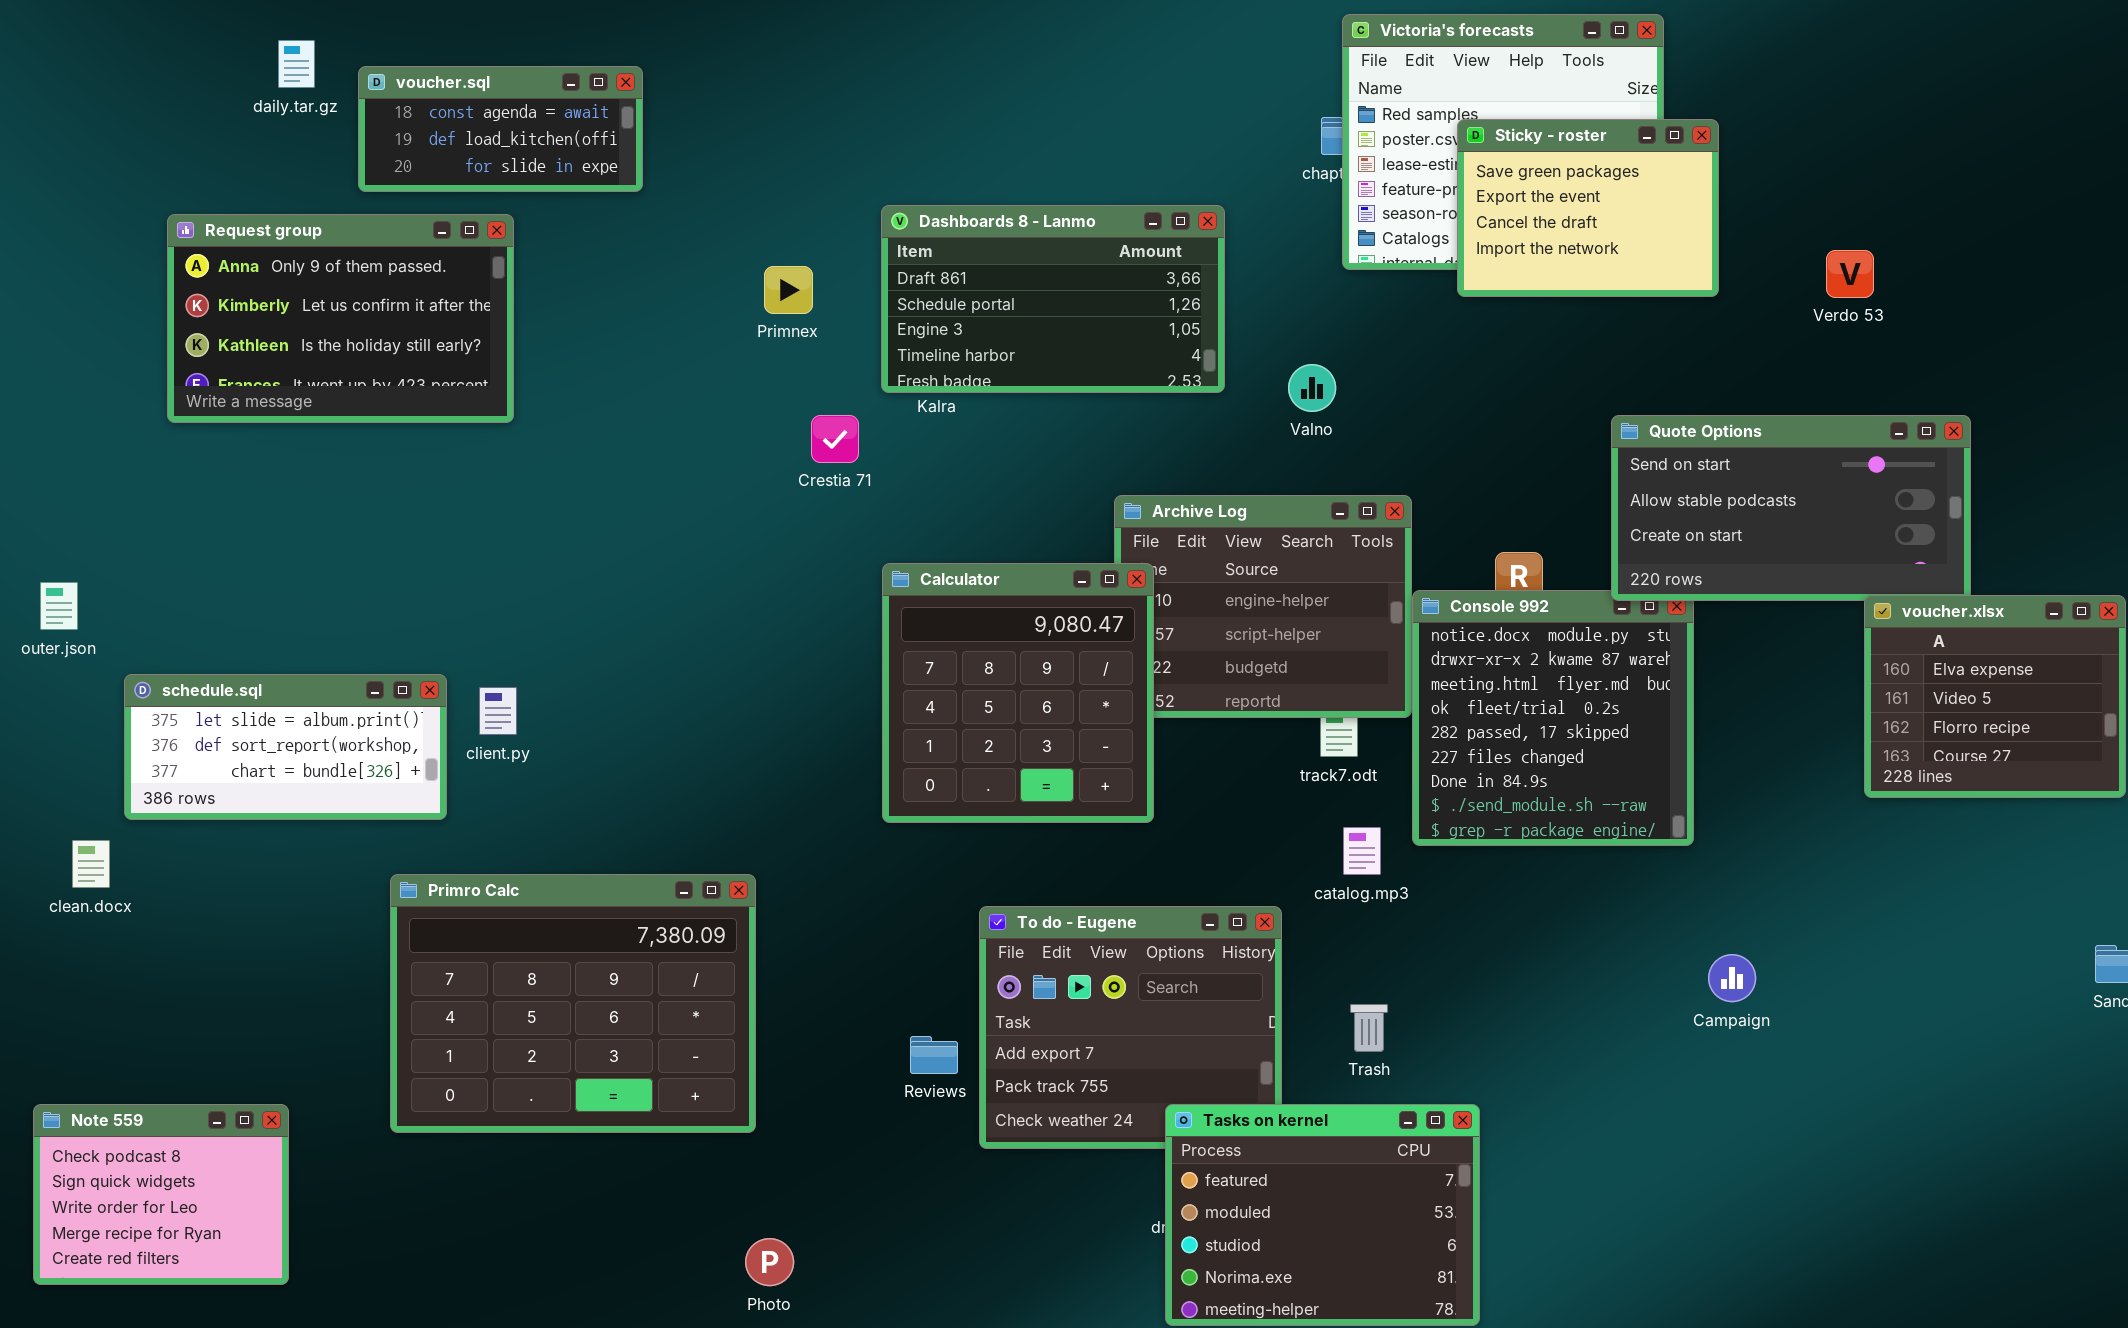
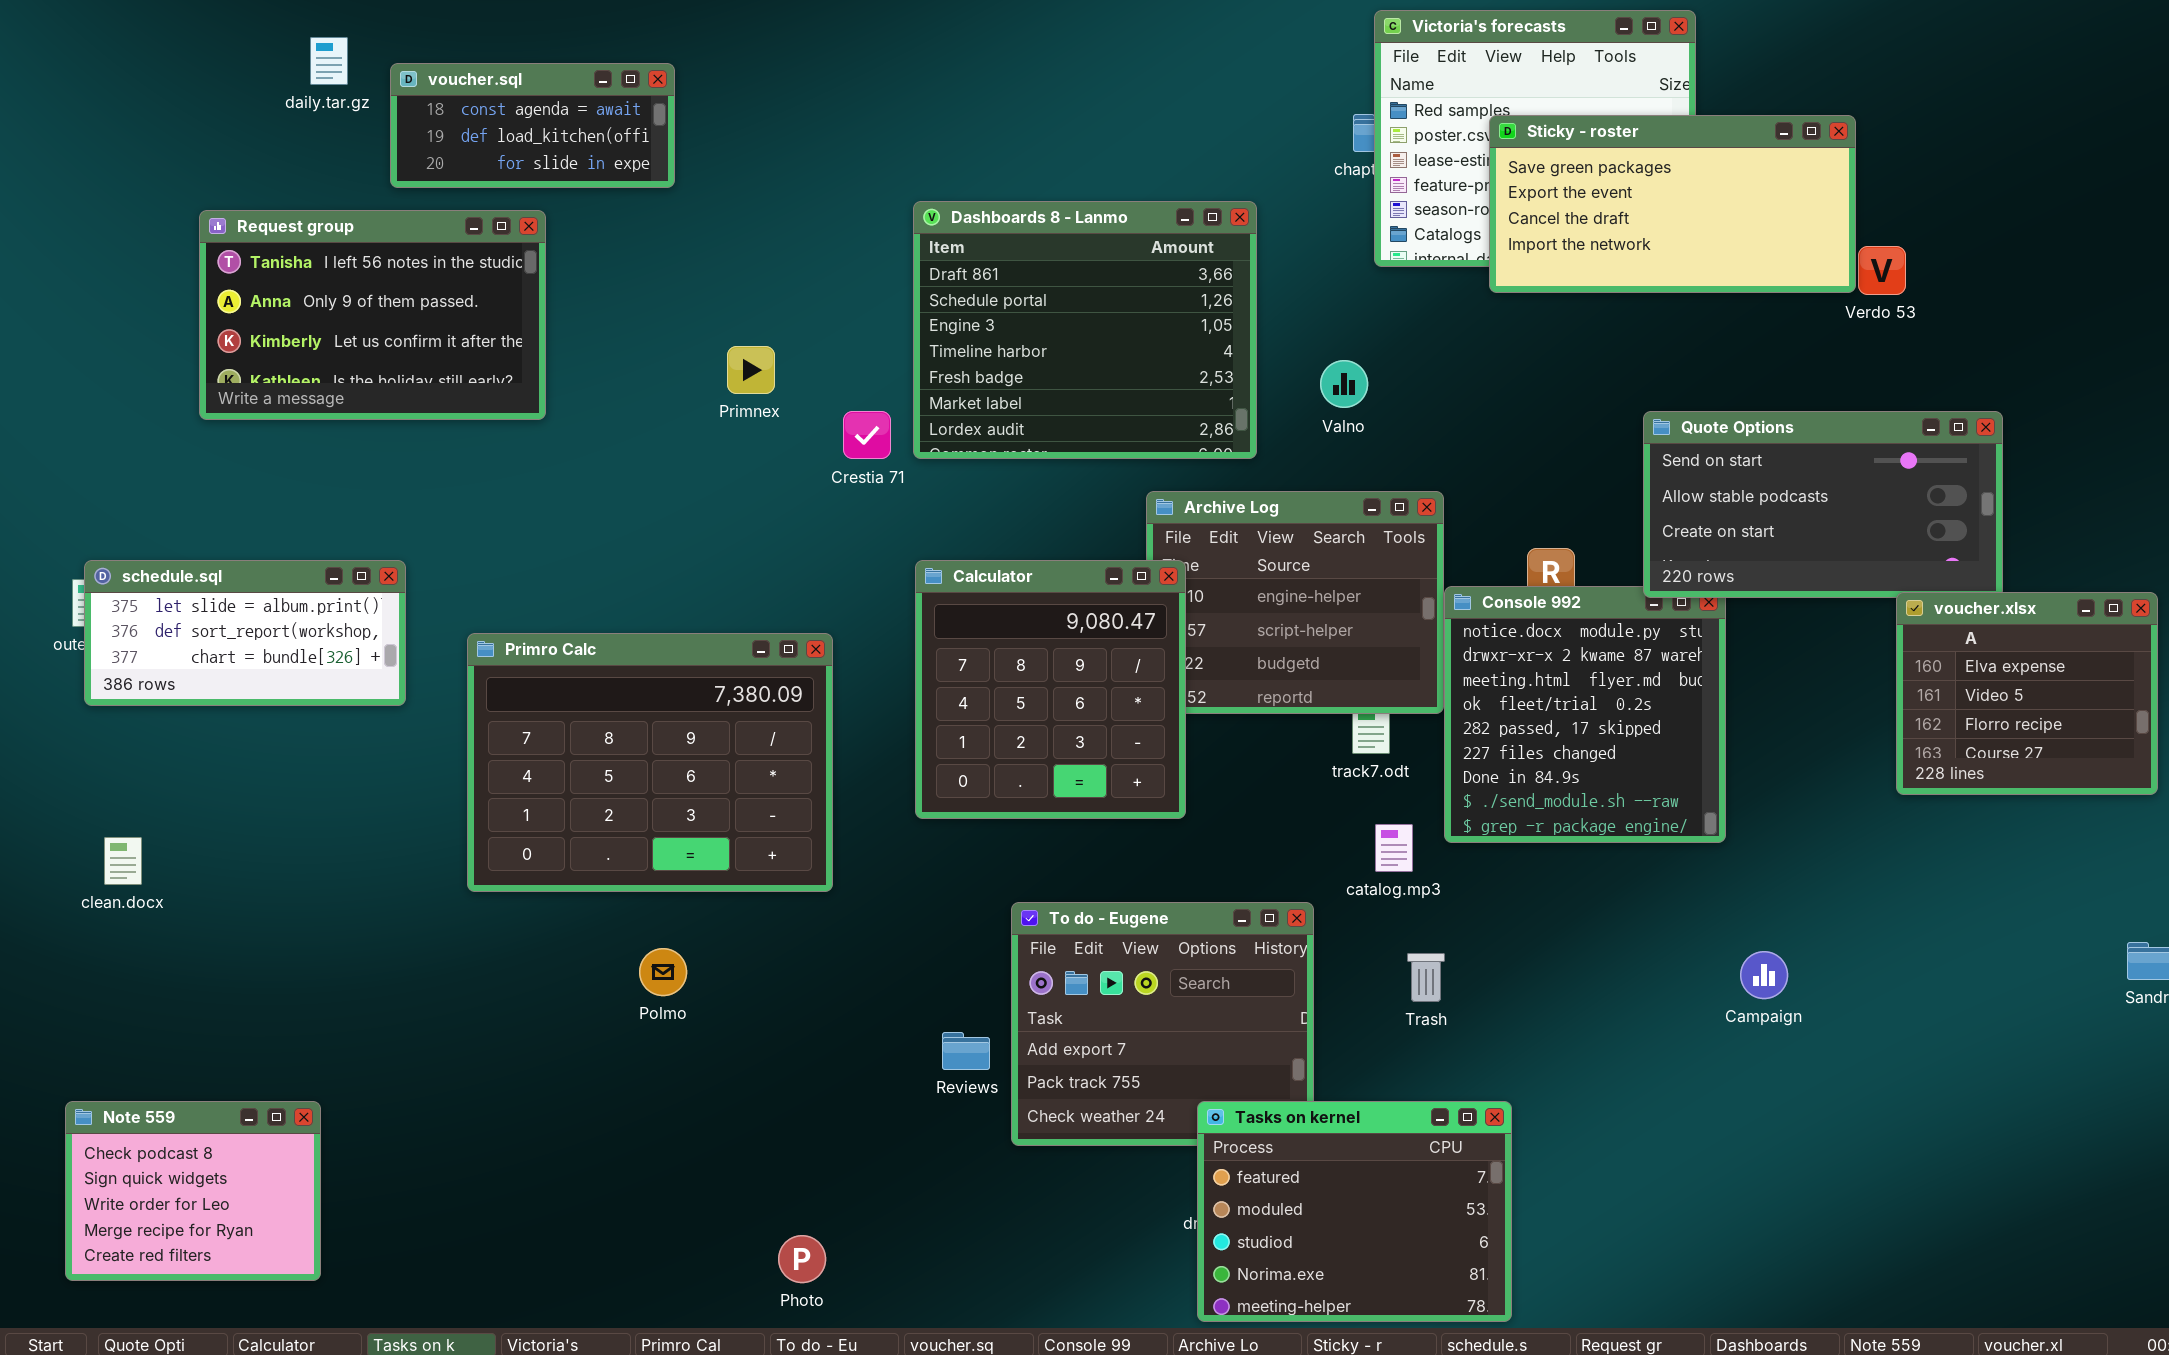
Sticky - roster: [1457,119,1719,297] -> [1489,115,1856,293], resized
Dashboards 8 - Lanmo: [881,205,1225,393] -> [913,201,1257,459], resized
Request group: [167,214,514,423] -> [199,210,546,420], scrolled up 1 row
Primnex: [764,266,813,314] -> [727,346,775,394], moved
schedule.sql: [124,674,447,820] -> [84,560,406,706], moved
Primro Calc: [390,874,756,1133] -> [467,633,833,892], moved
Trash: [1350,1004,1388,1052] -> [1407,953,1445,1002], moved

